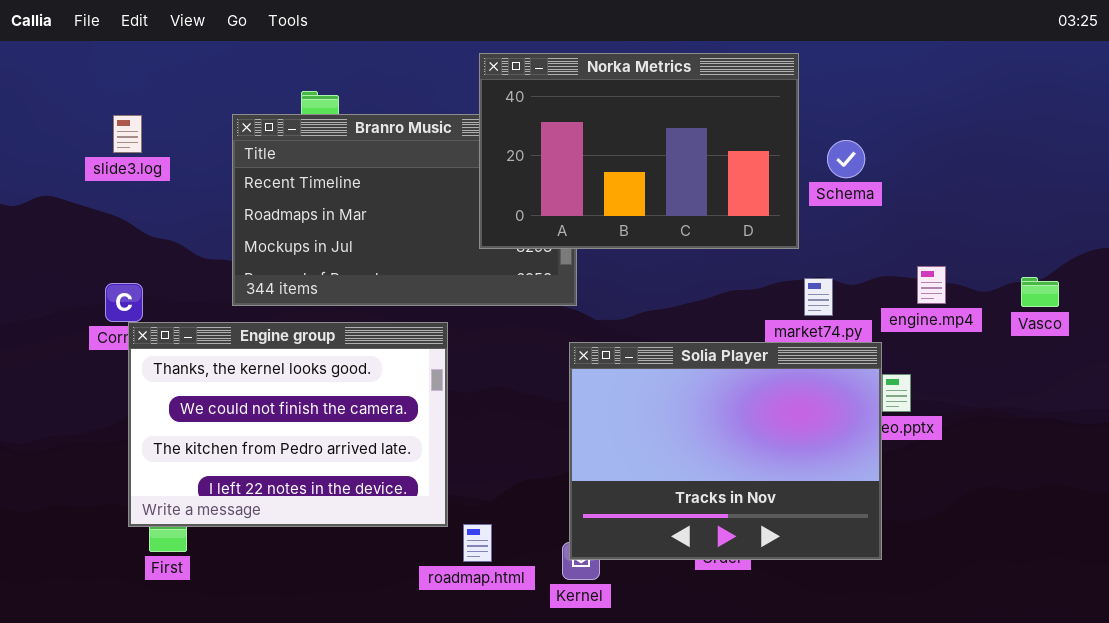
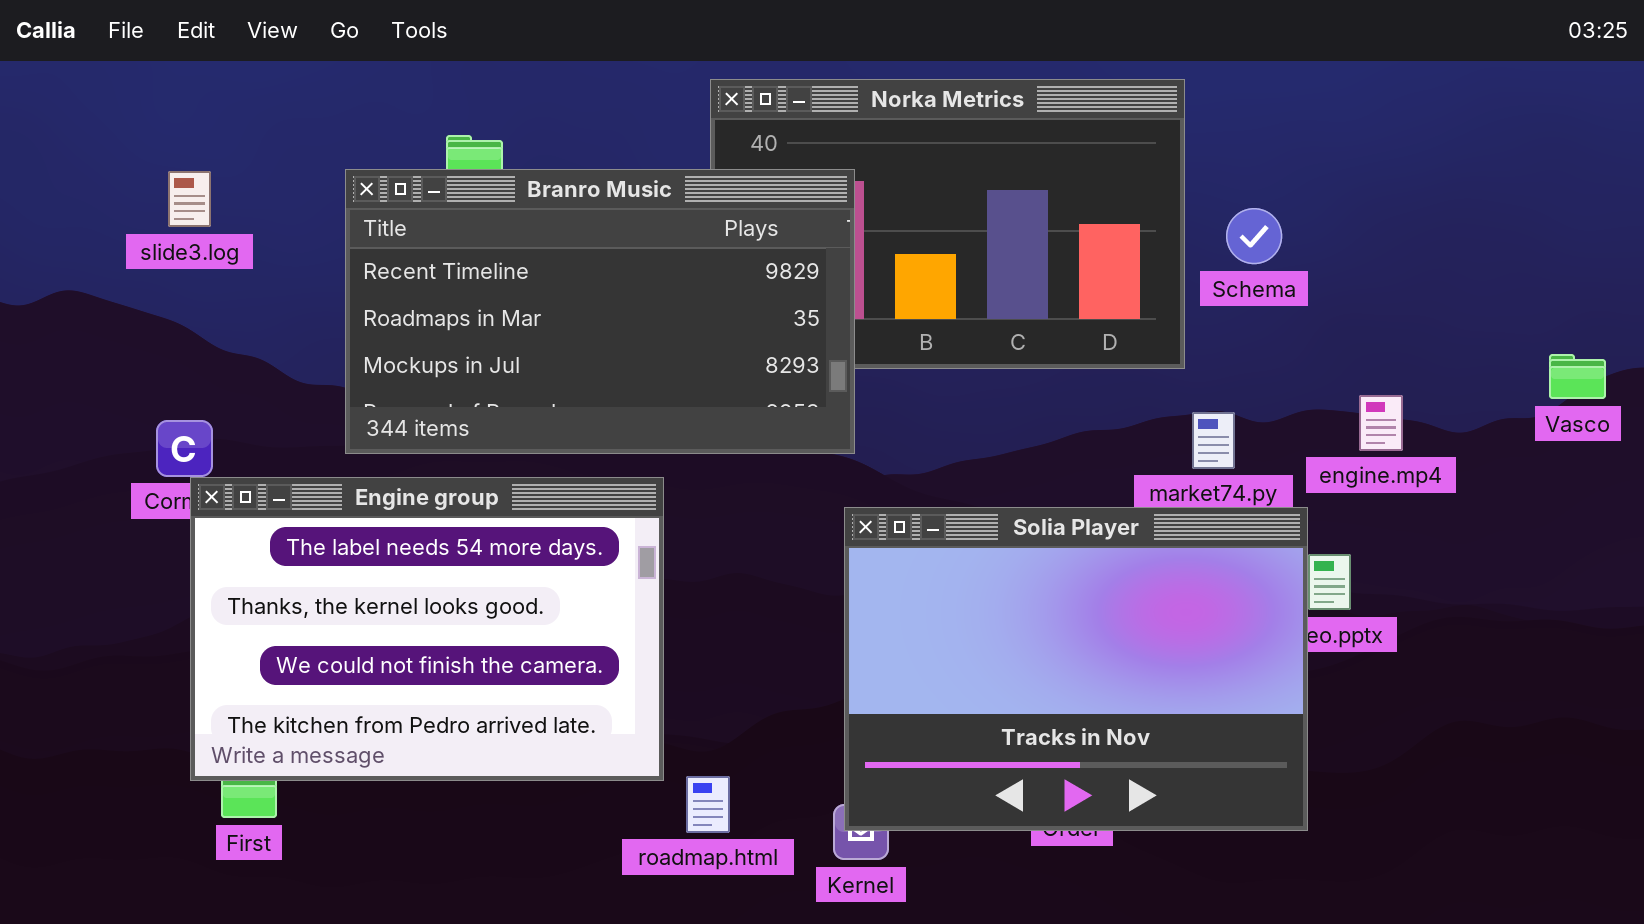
Branro Music: [232,114,577,306] -> [345,169,855,454], raised
Vasco: [1021,277,1059,307] -> [1549,354,1606,399], moved
Engine group: [128,322,448,527] -> [190,477,664,781], scrolled up 1 row

